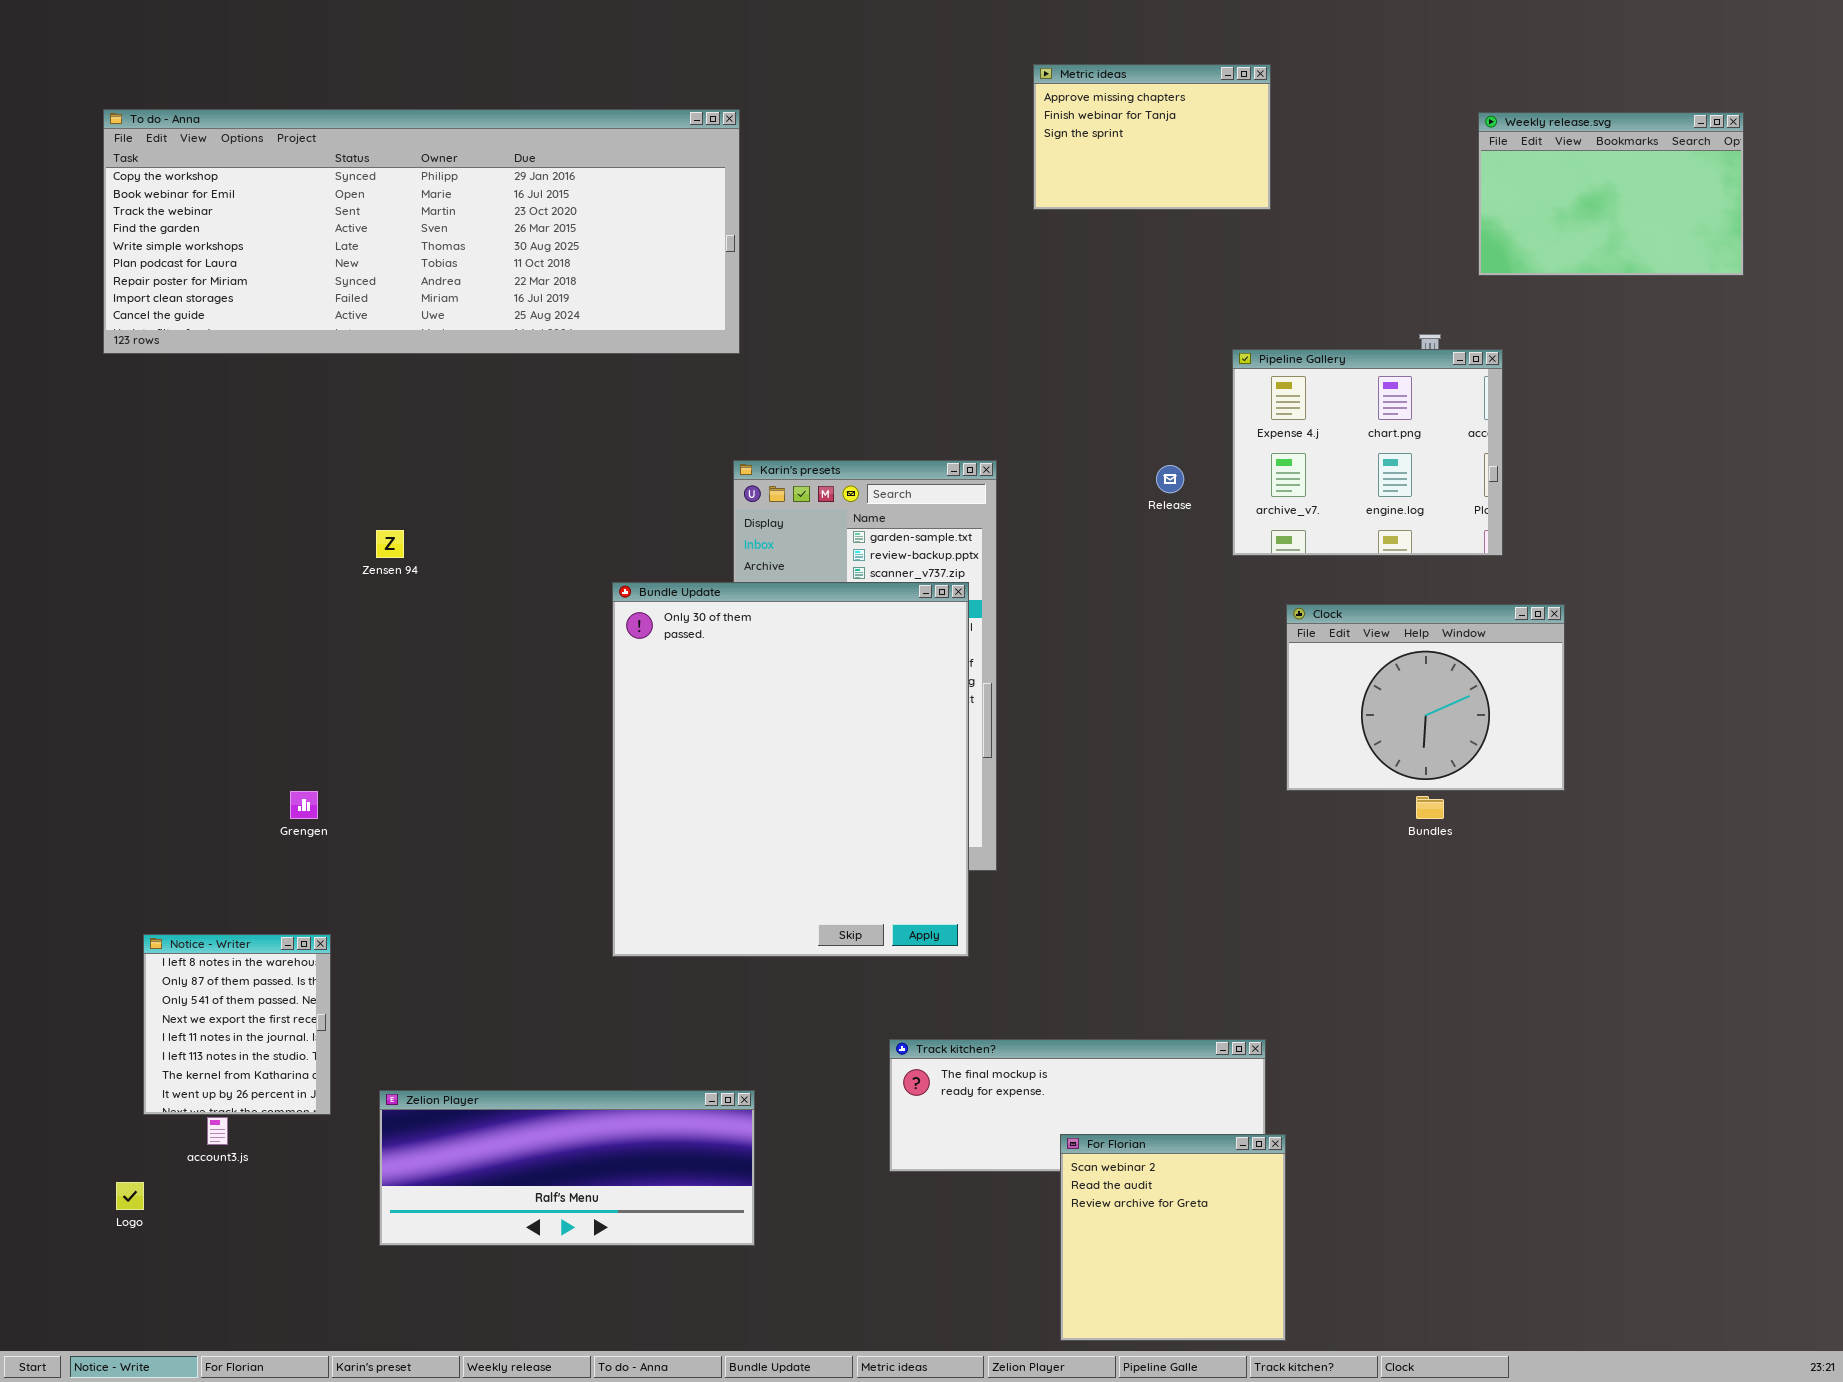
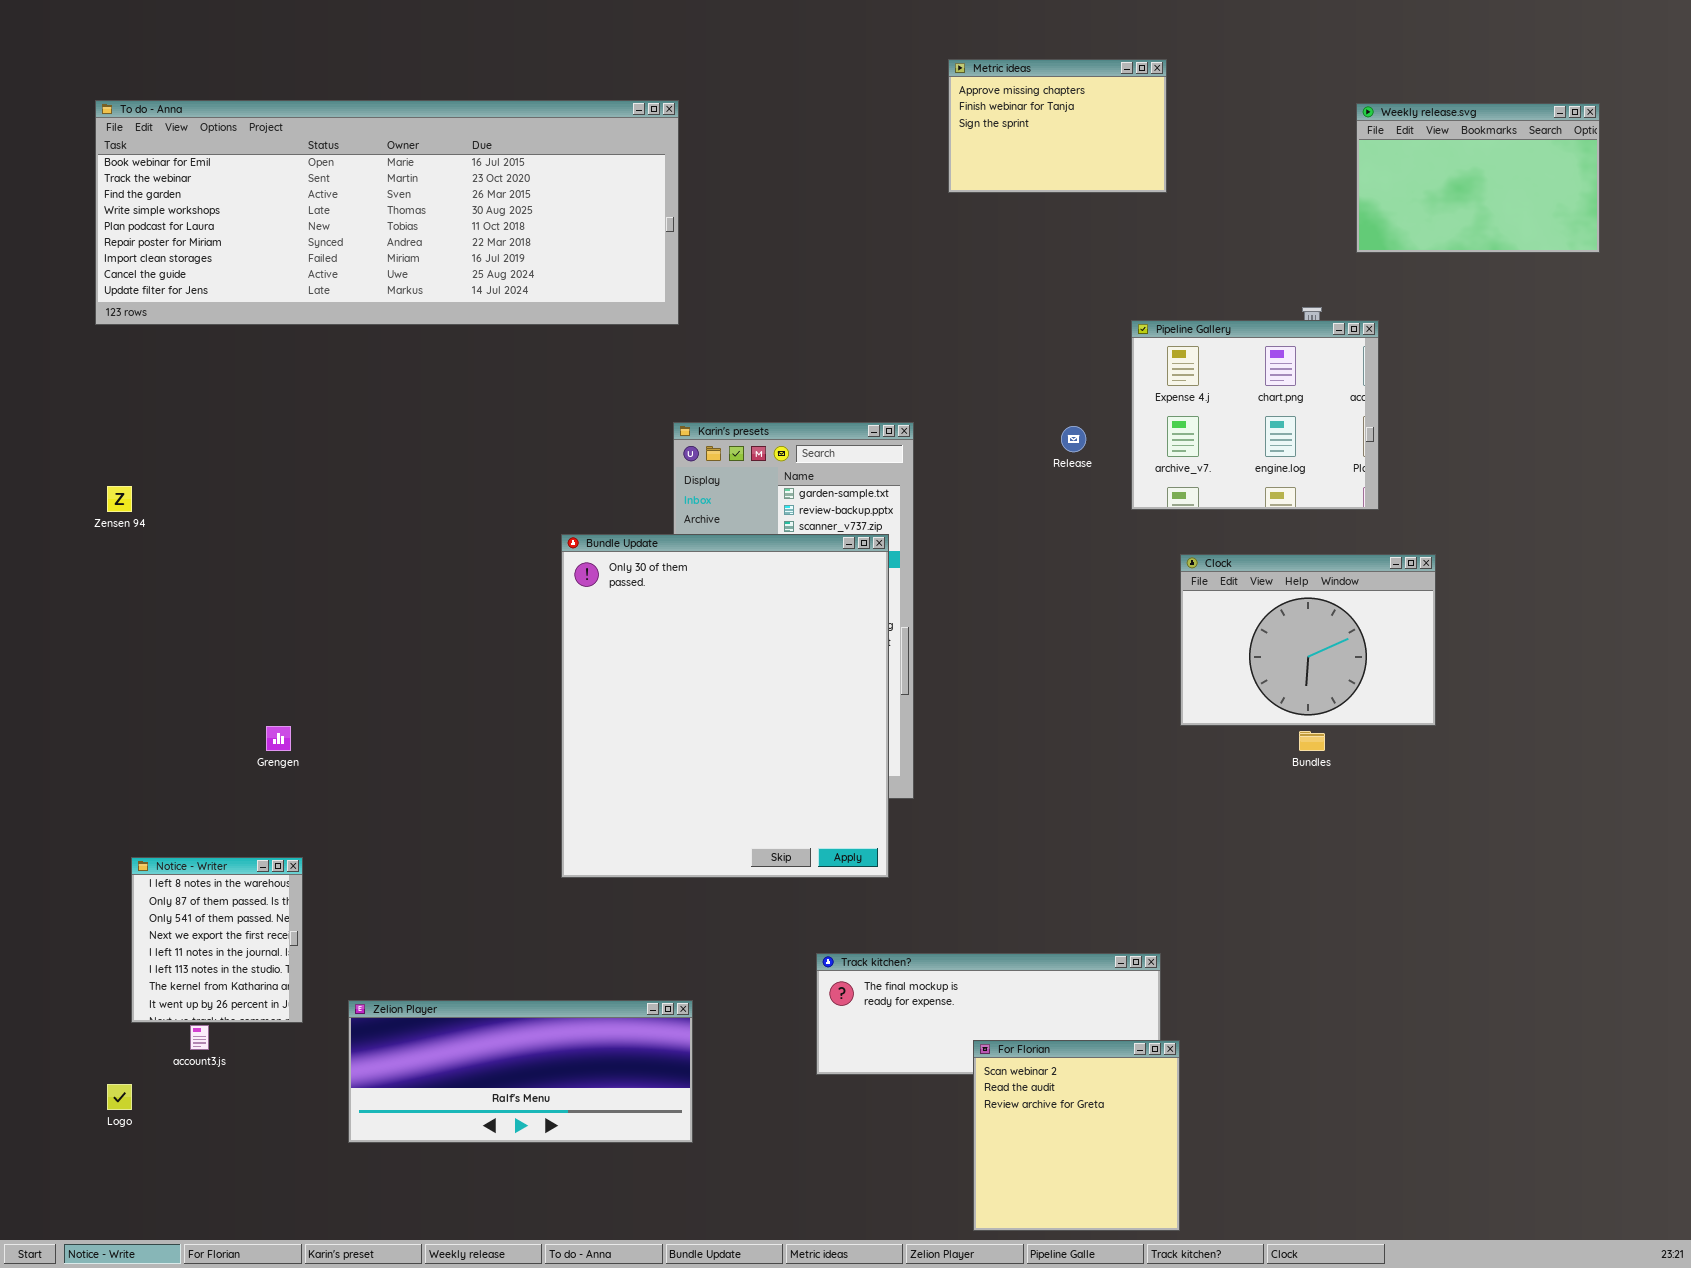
To do - Anna: [103,109,740,354] -> [95,100,679,325], scrolled down 1 row
Zensen 94: [376,530,404,558] -> [107,486,132,512], moved

